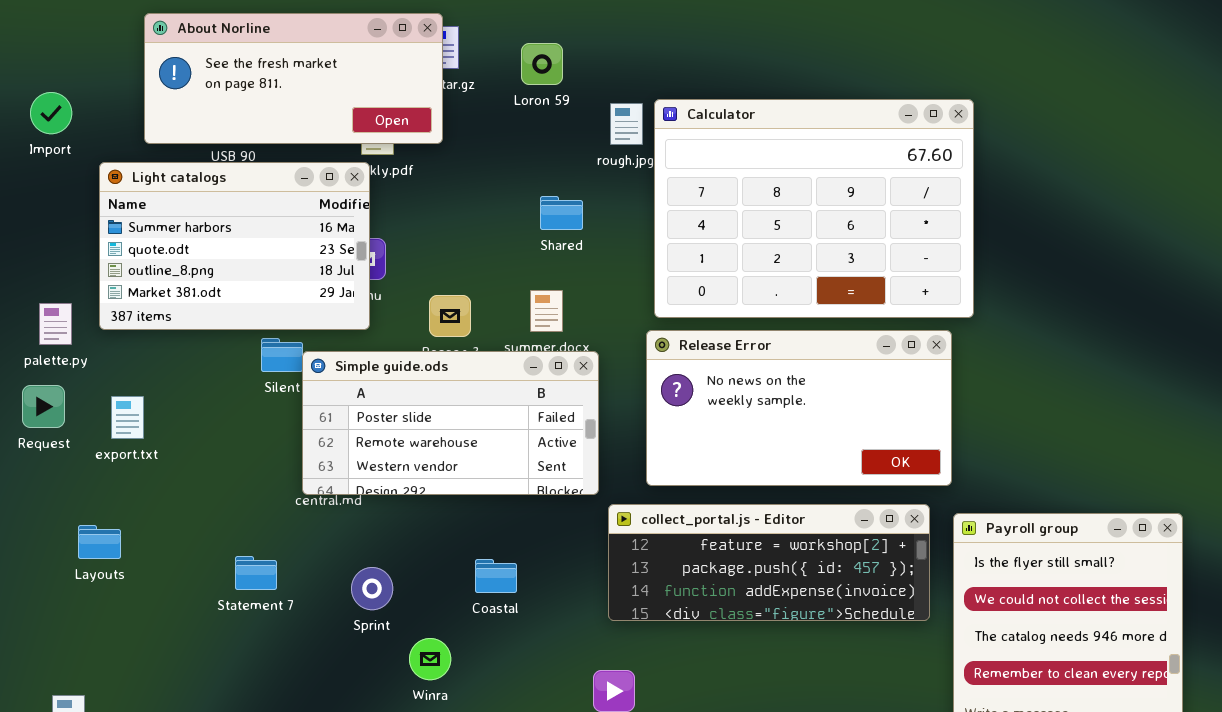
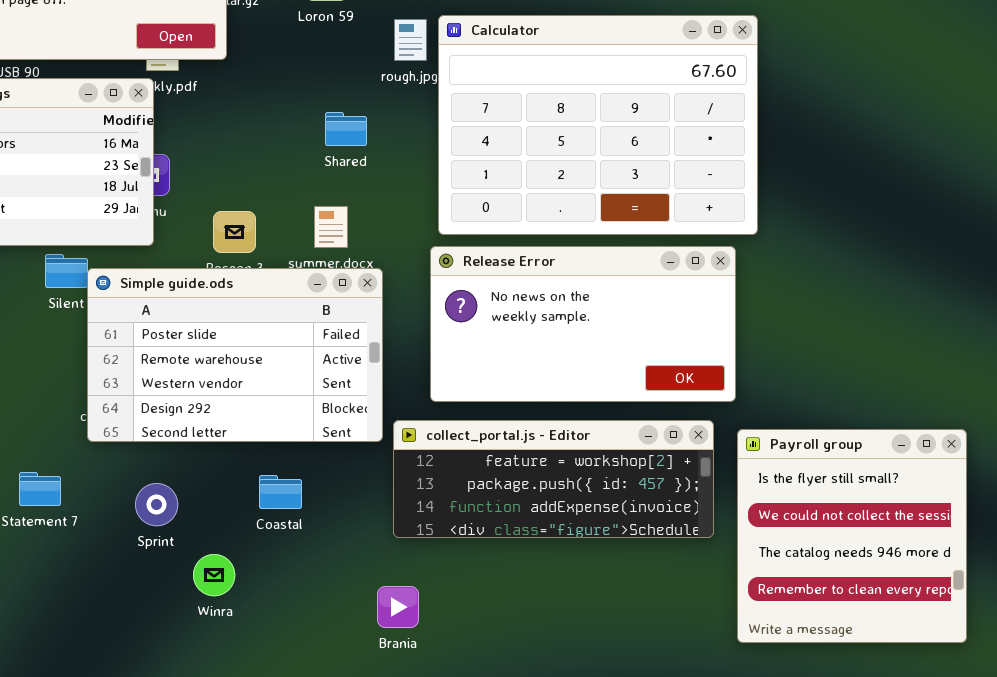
Simple guide.ods: [302,351,599,495] -> [87,268,383,442], resized

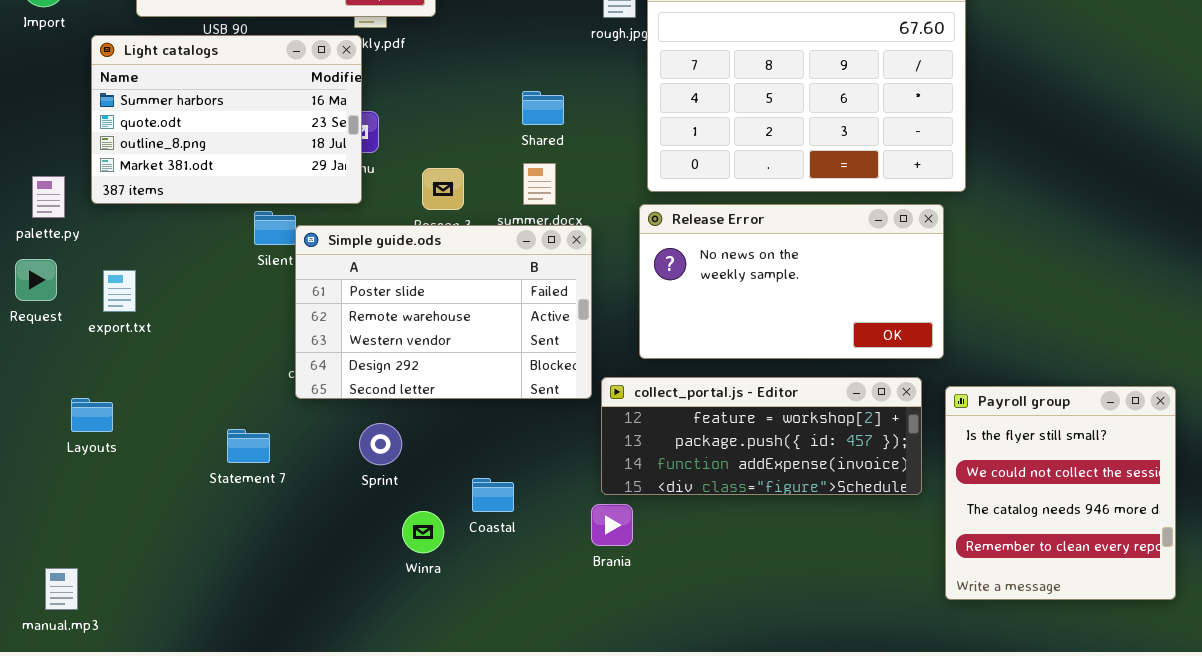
Shared: [325,112,367,146] -> [522,91,564,125], moved
Coastal: [259,475,302,509] -> [472,478,514,512], moved
Sprint: [135,483,178,526] -> [359,423,402,465], moved
Brania: [377,586,419,628] -> [591,504,633,546], moved

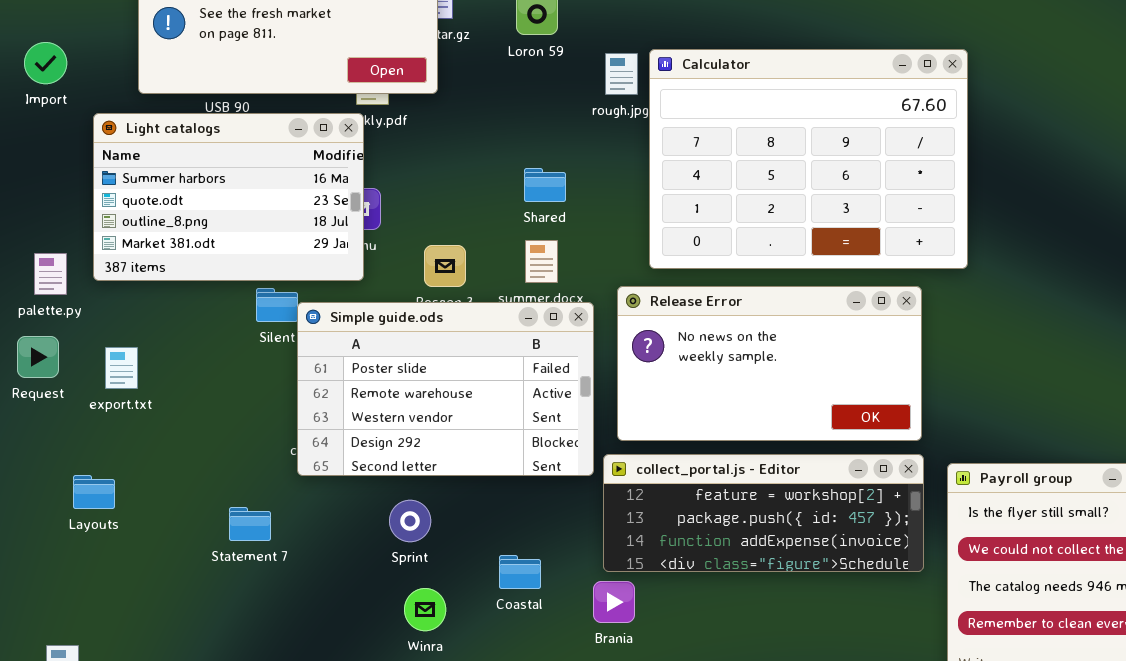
Release Error: [639,204,944,359] -> [617,286,922,441], moved
Sprint: [359,423,402,465] -> [389,500,431,542], moved
Coastal: [472,478,514,512] -> [499,555,541,589], moved

